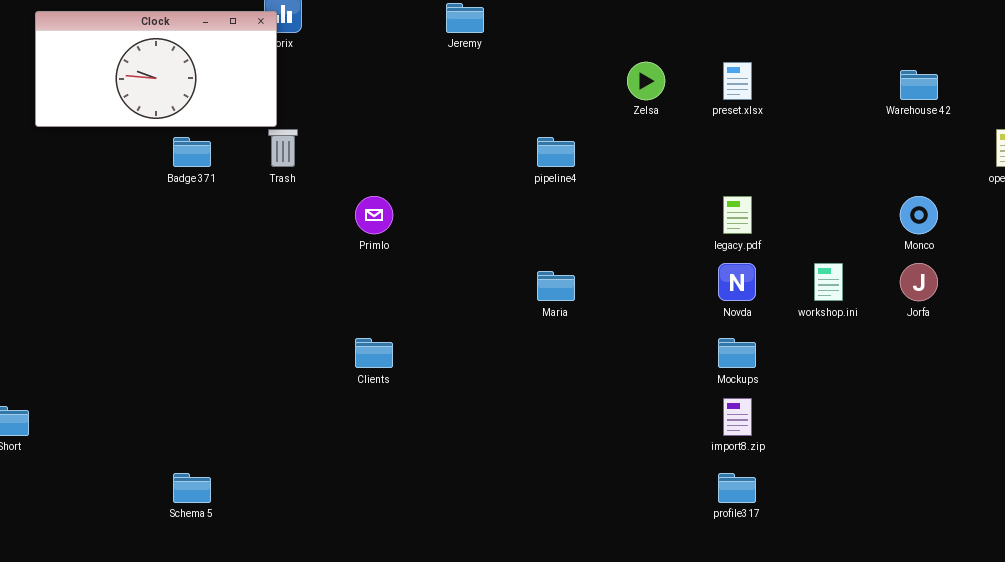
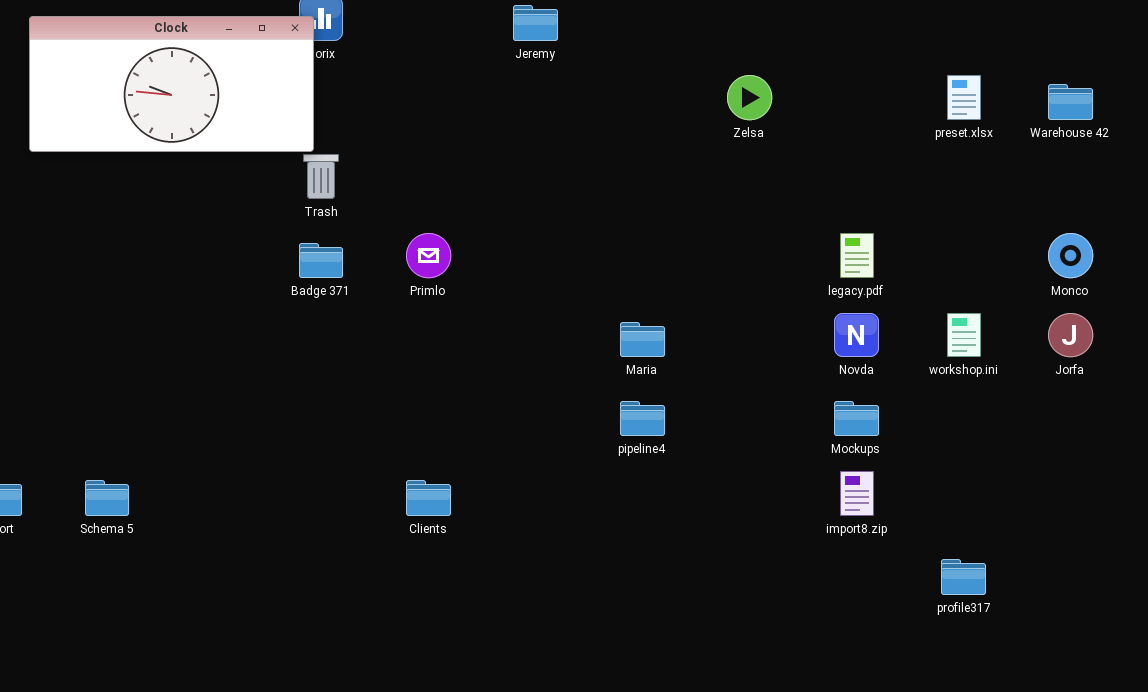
preset.xlsx: [723,62,752,100] -> [947,75,981,120], moved
Badge 371: [173,137,211,167] -> [299,243,343,278], moved
pipeline4: [537,137,575,167] -> [620,401,665,436], moved
Clients: [355,338,393,368] -> [406,480,451,516], moved
Schema 5: [173,473,211,503] -> [85,480,129,516], moved
profile317: [718,473,756,503] -> [941,559,986,595], moved

